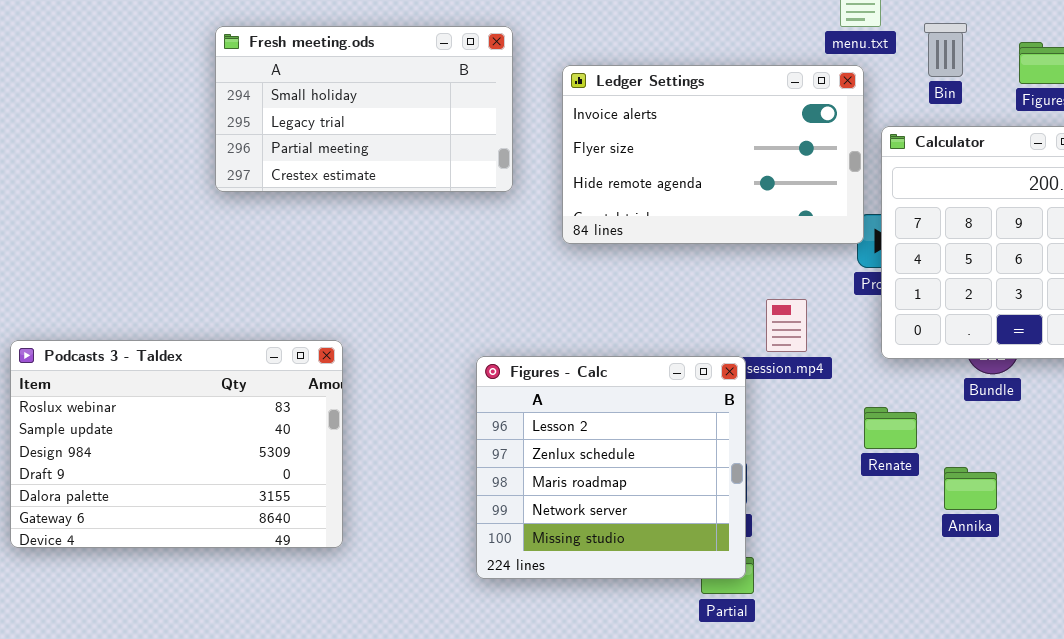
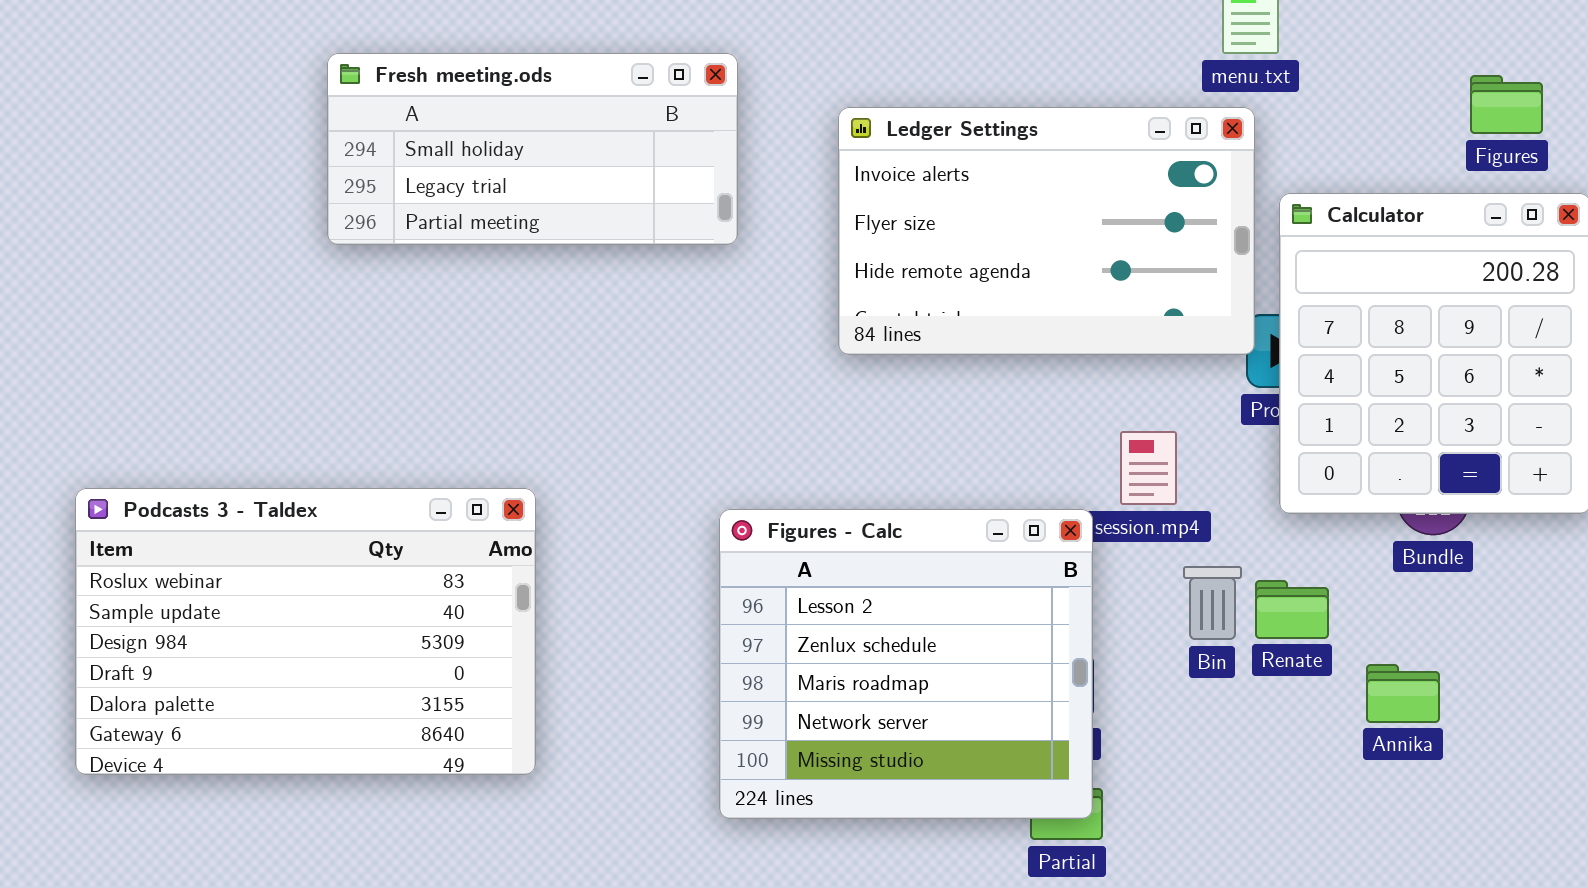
Bin: [924,23,967,77] -> [1183,566,1242,640], moved
Fresh meeting.ods: [215,26,513,192] -> [327,53,738,245], moved, resized

